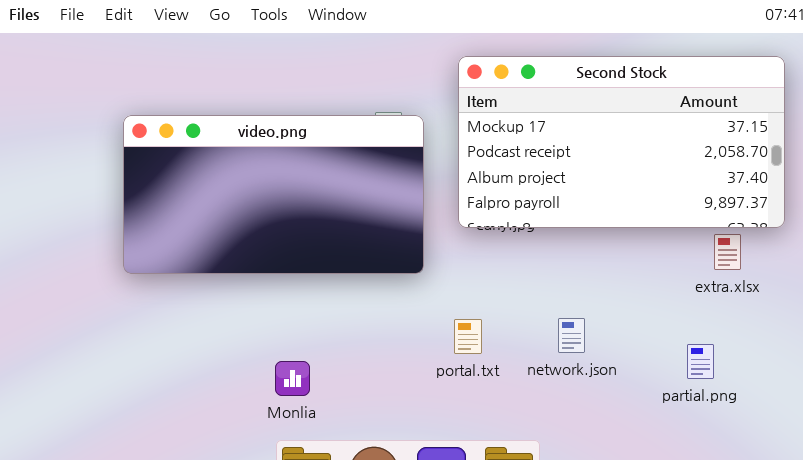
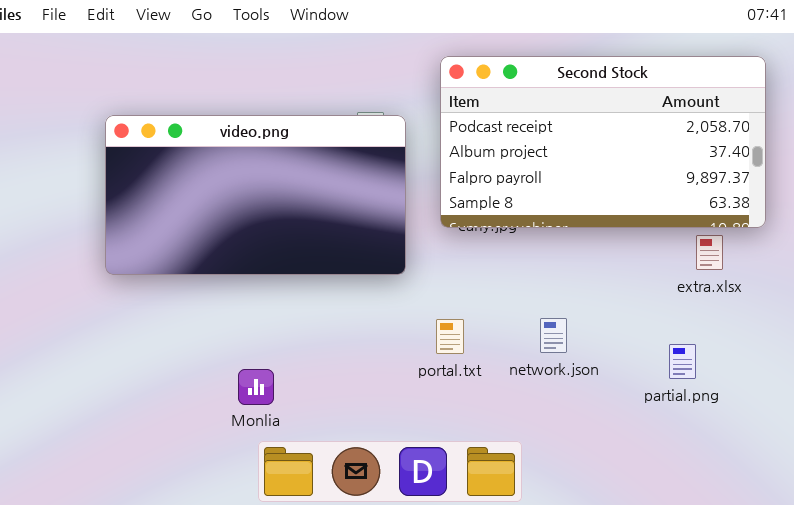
Second Stock: [458,56,785,228] -> [440,56,766,228], scrolled down 1 row
Monlia: [275,361,310,396] -> [238,369,274,405], moved

